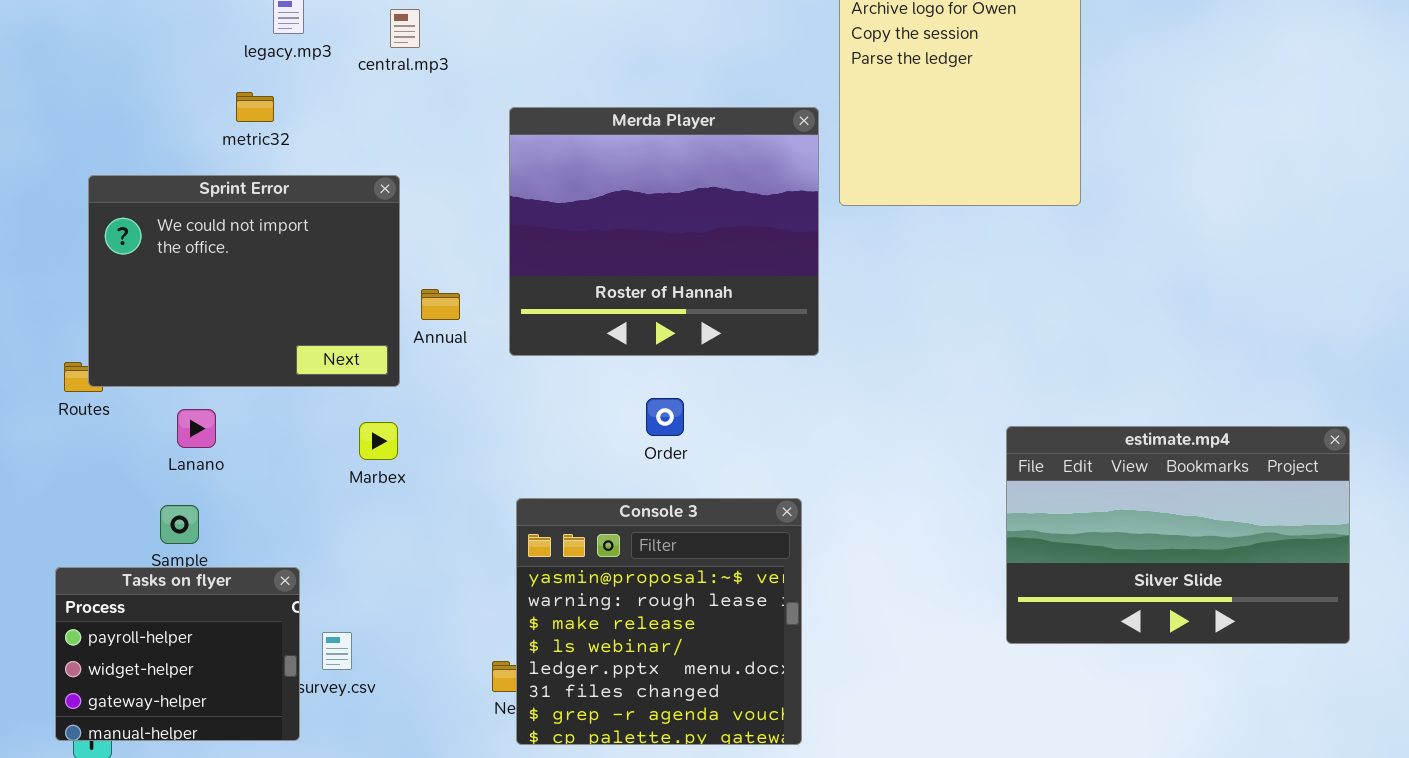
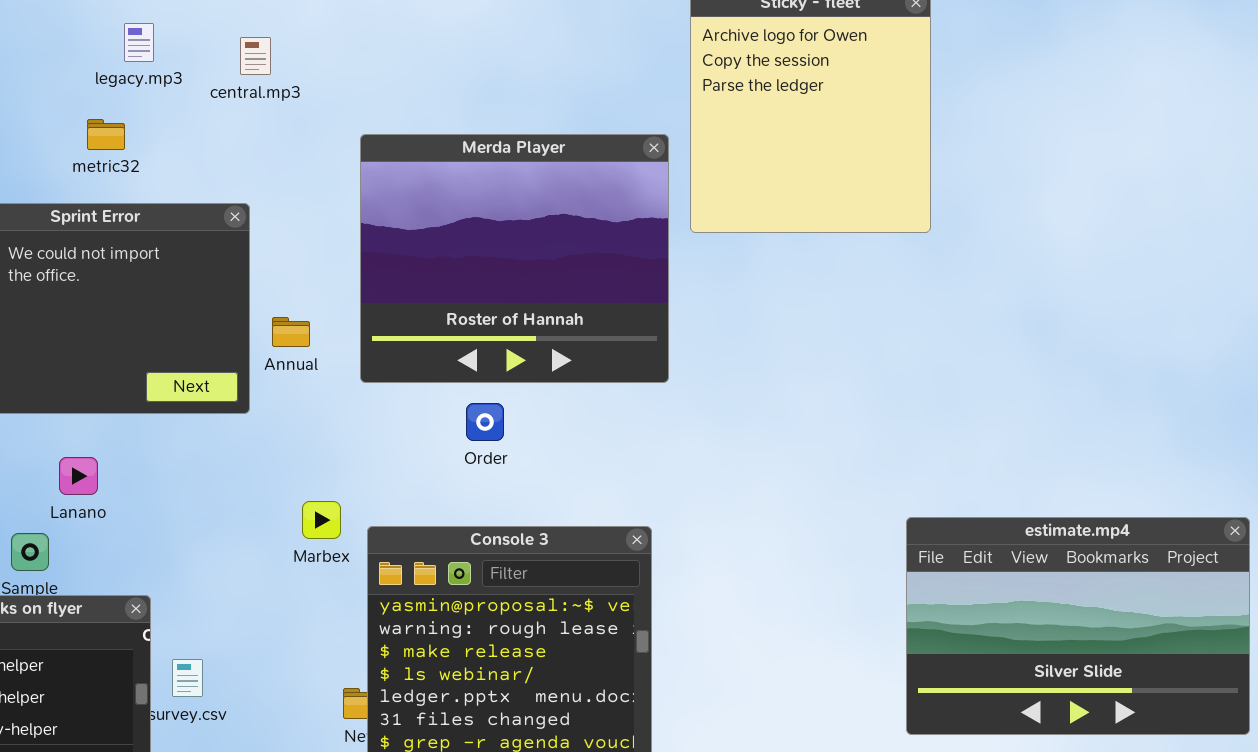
Order: [646,398,684,436] -> [466,403,504,441], moved
Lanano: [177,409,216,448] -> [59,457,98,495], moved
Marbex: [359,422,398,460] -> [302,501,341,539], moved
estimate.mp4: [1006,426,1350,644] -> [906,517,1250,735], moved

